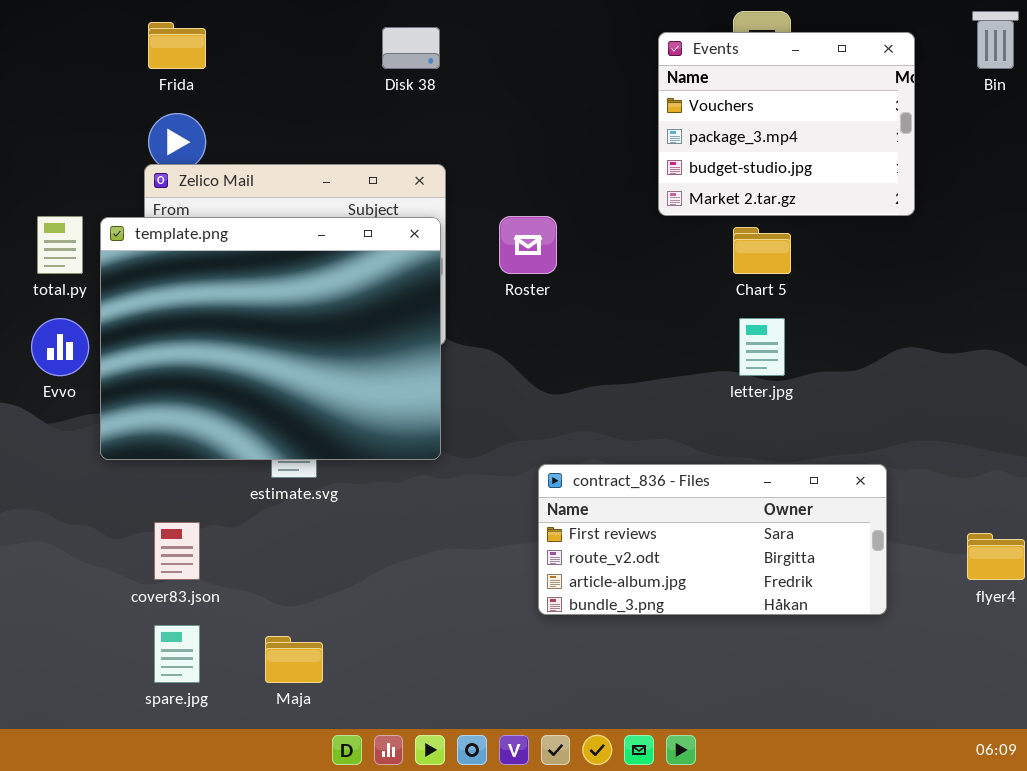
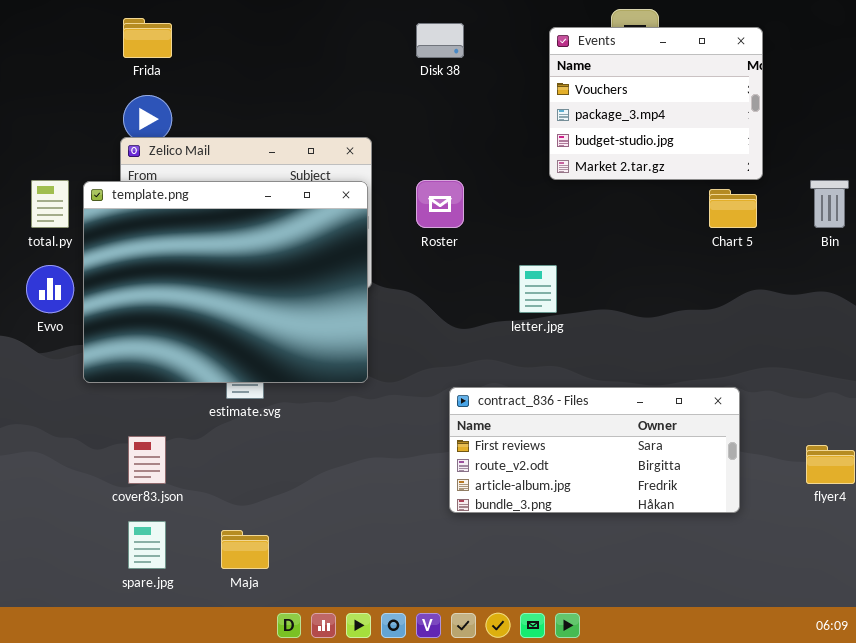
Bin: [972,11,1019,69] -> [810,180,849,228], moved
Disk 38: [382,27,440,69] -> [416,23,464,58], moved
Chart 5: [733,227,791,274] -> [709,189,757,228], moved
letter.jpg: [739,318,785,376] -> [519,265,557,313], moved

